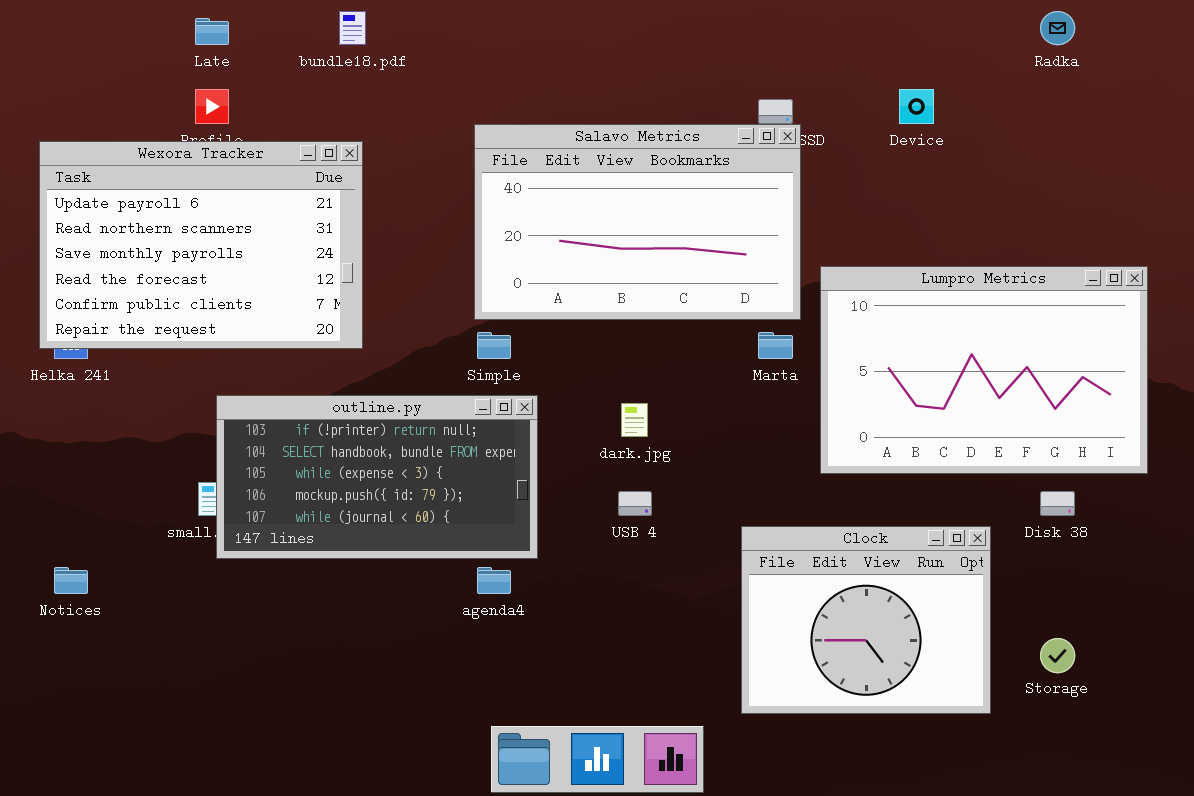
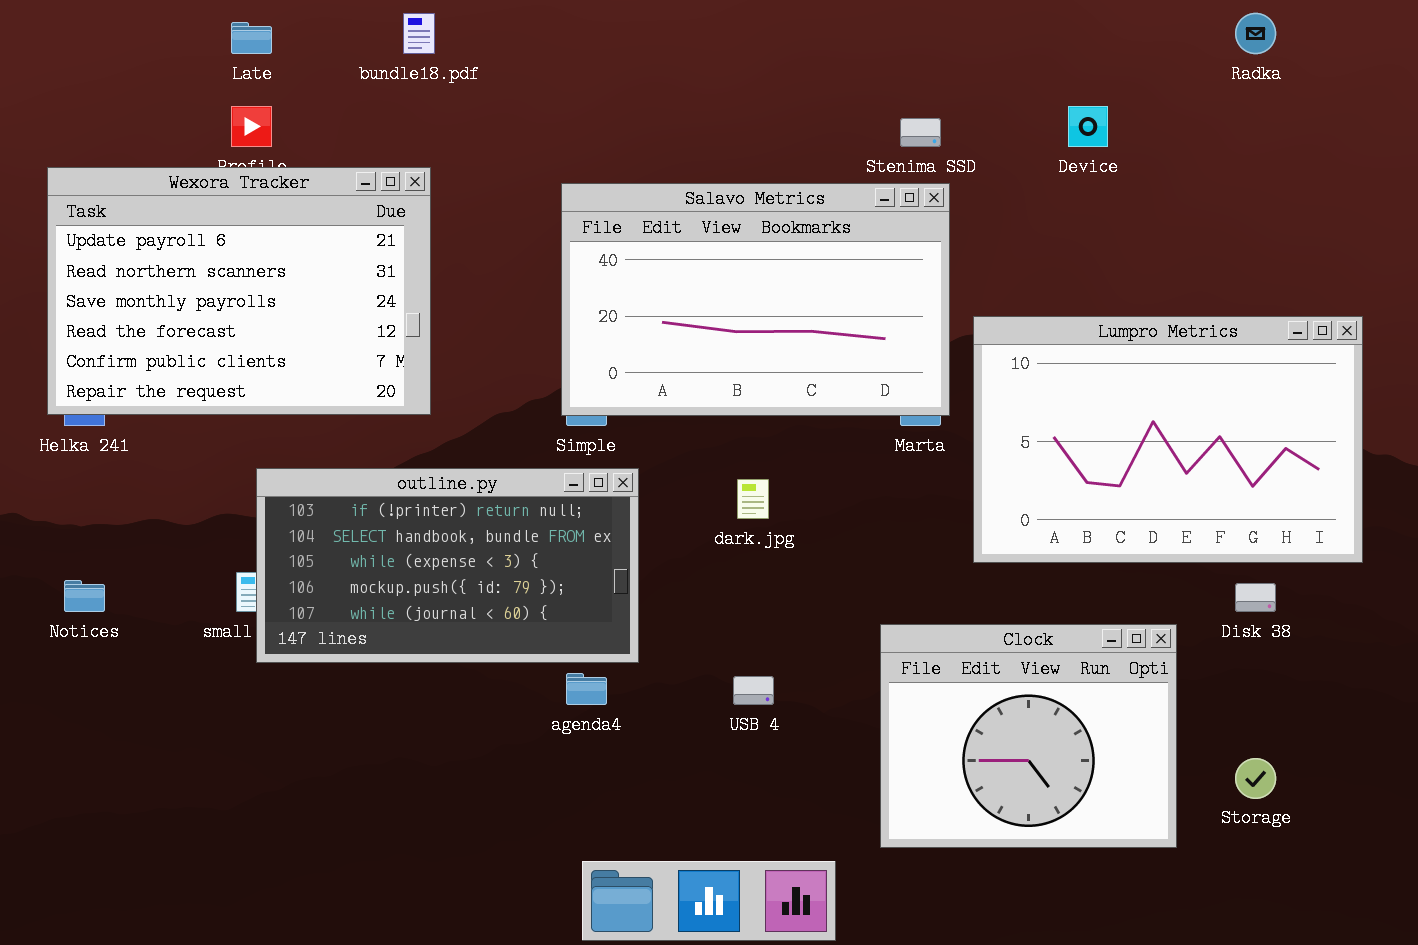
Salavo Metrics: [474,124,801,320] -> [561,183,950,416], moved
USB 4: [618,491,652,516] -> [733,676,774,705], moved
Notices: [54,567,88,594] -> [64,580,105,612], moved

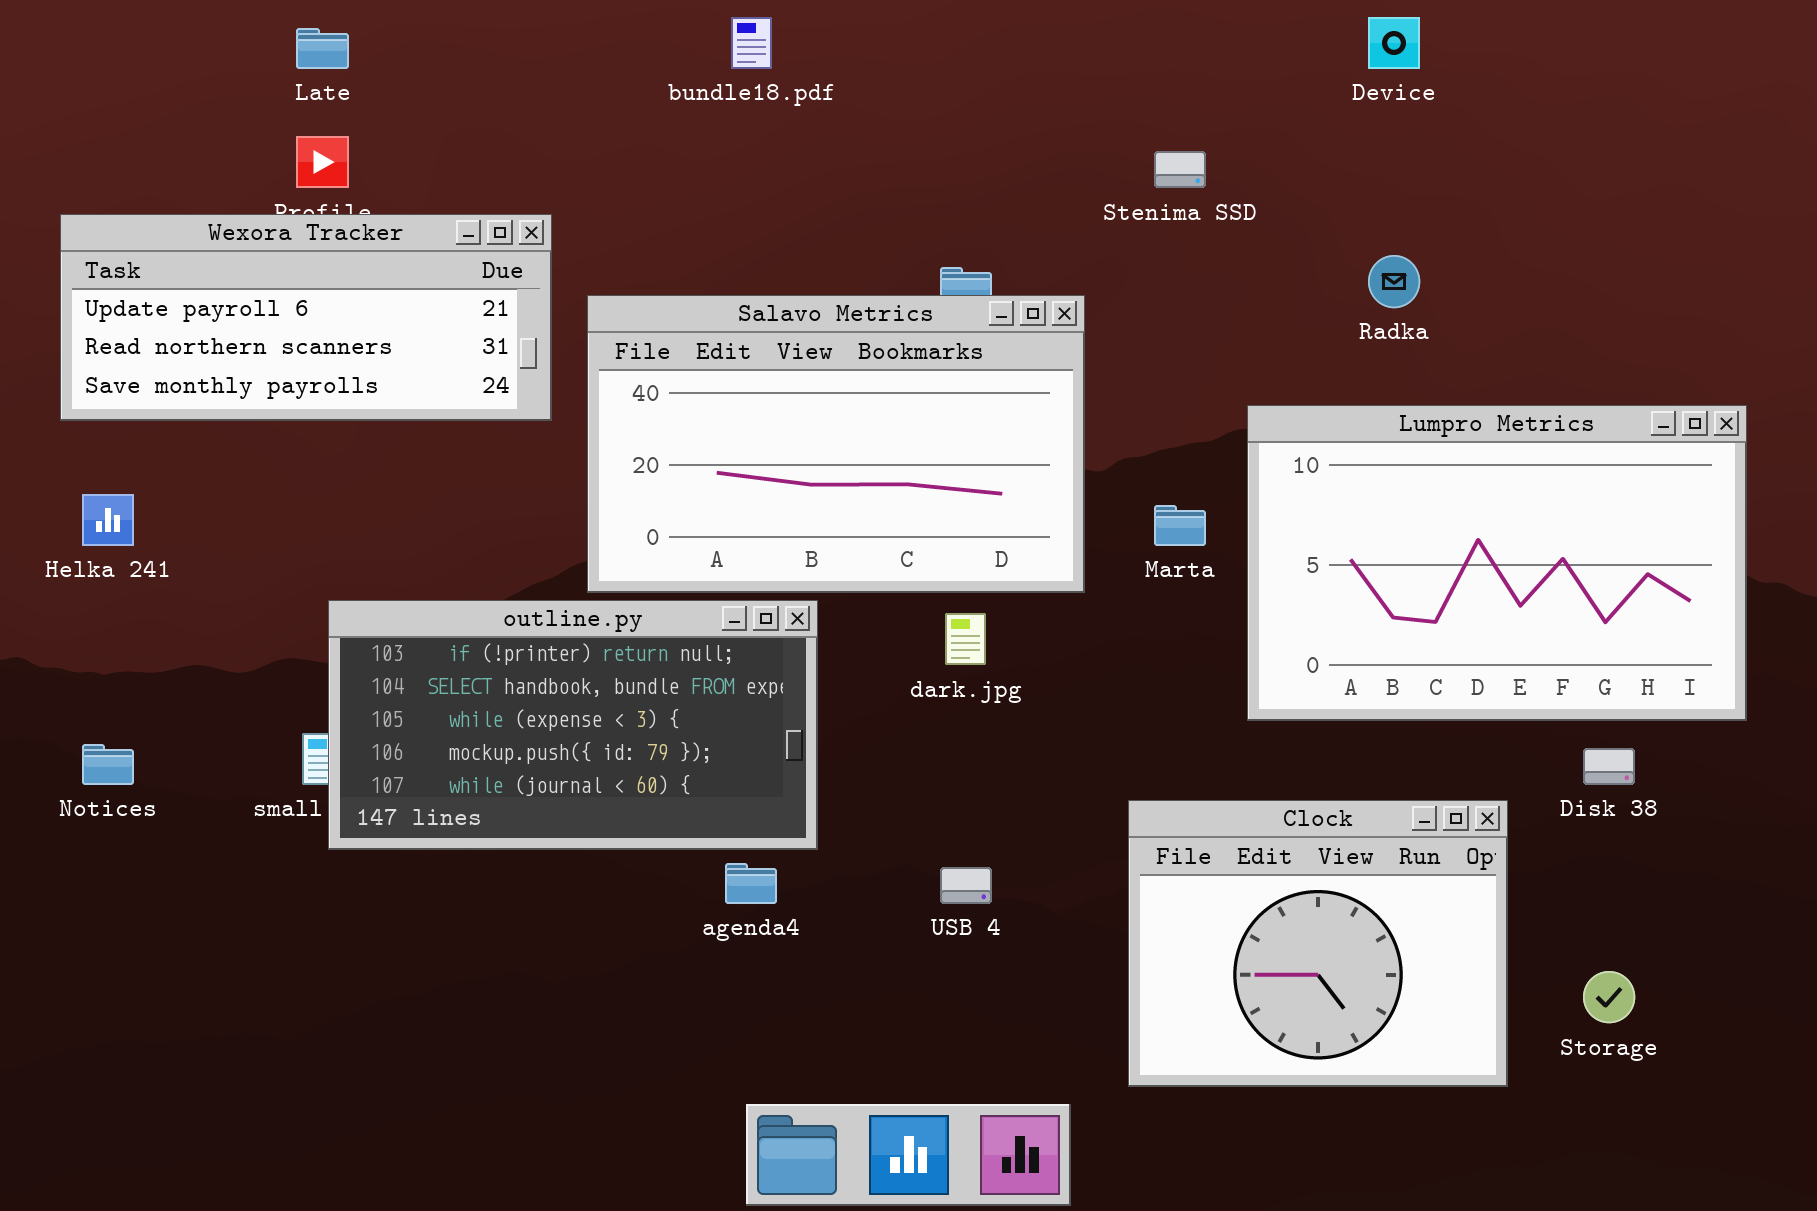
bundle18.pdf: [403,13,435,54] -> [731,17,772,69], moved
Radka: [1235,13,1276,54] -> [1368,255,1420,308], moved
Device: [1068,106,1108,147] -> [1368,17,1420,69], moved
Wexora Tracker: [47,167,431,415] -> [60,214,552,421], resized
Salavo Metrics: [561,183,950,416] -> [587,295,1085,593], moved

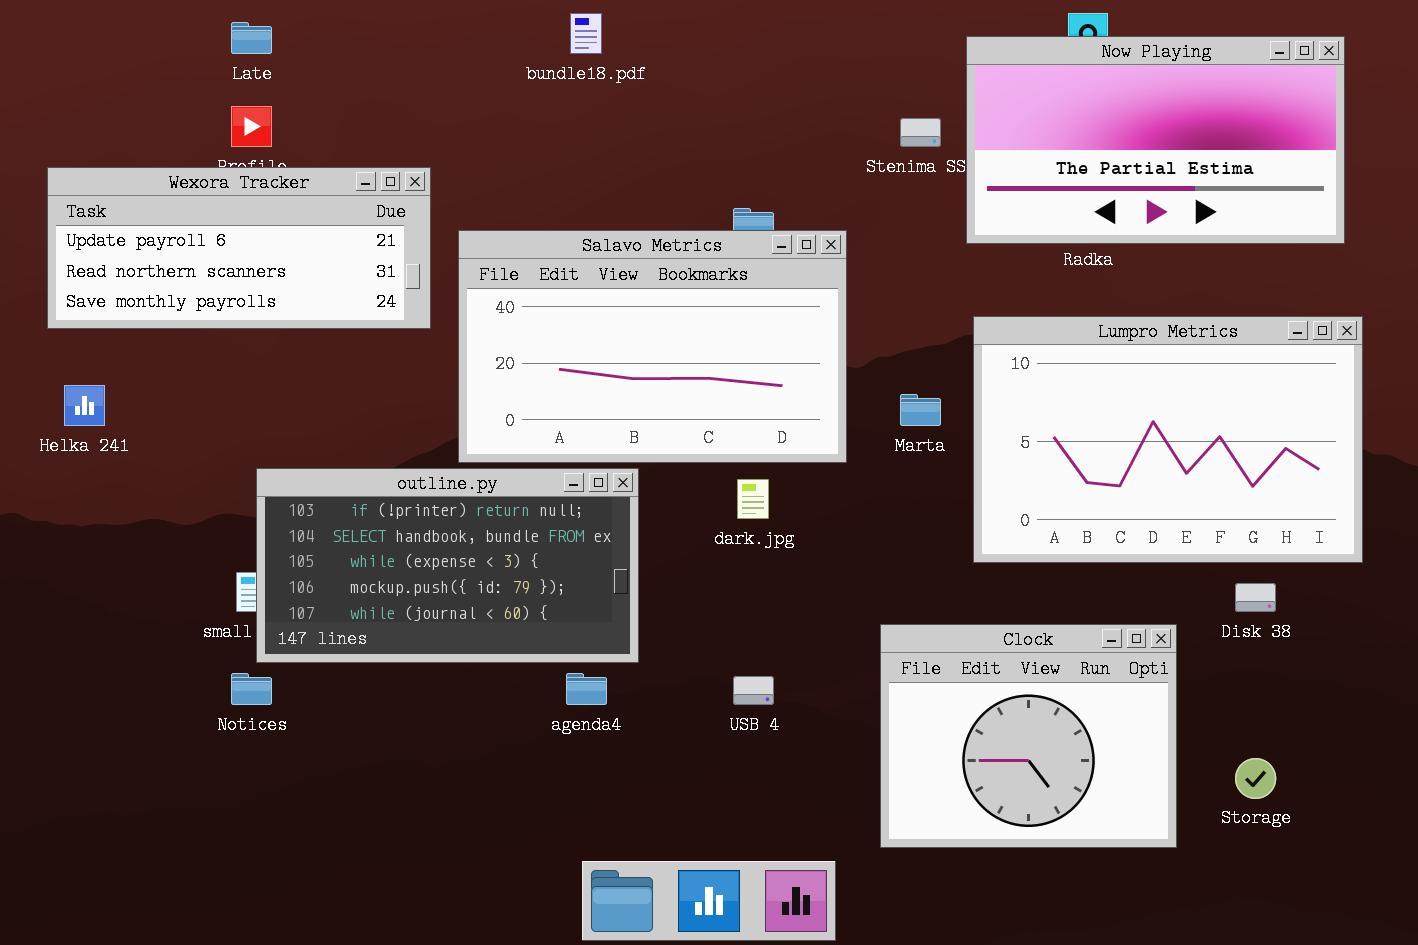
Now Playing: none -> [966,36,1345,244], opened
Notices: [82,744,134,785] -> [231,673,272,705], moved

